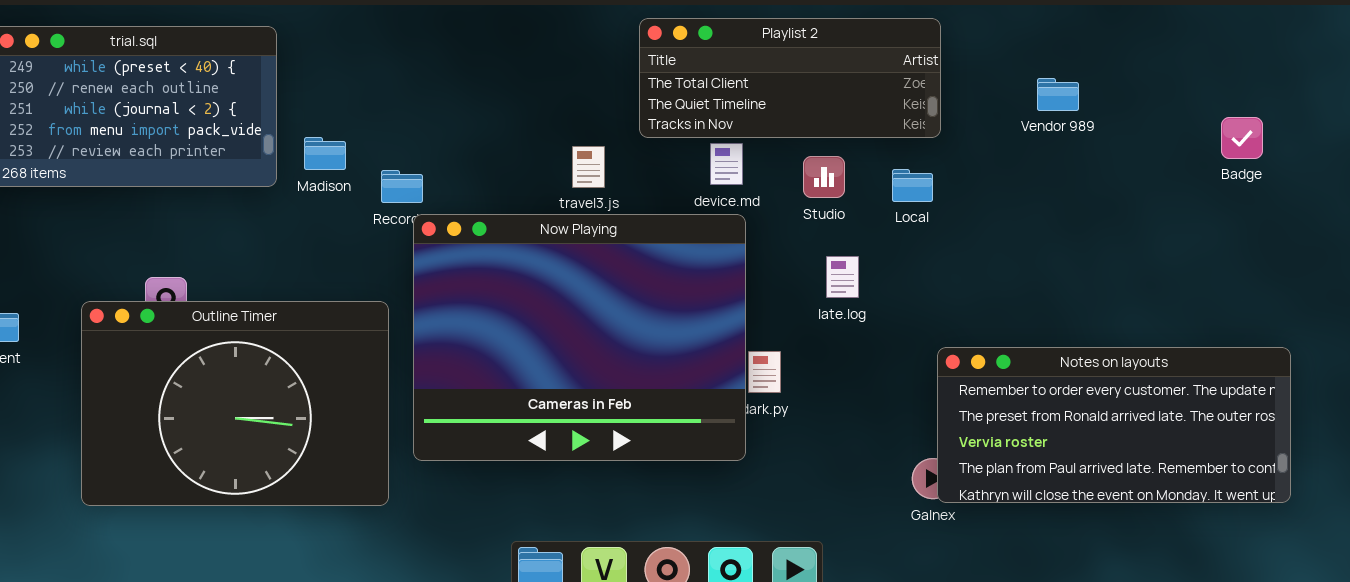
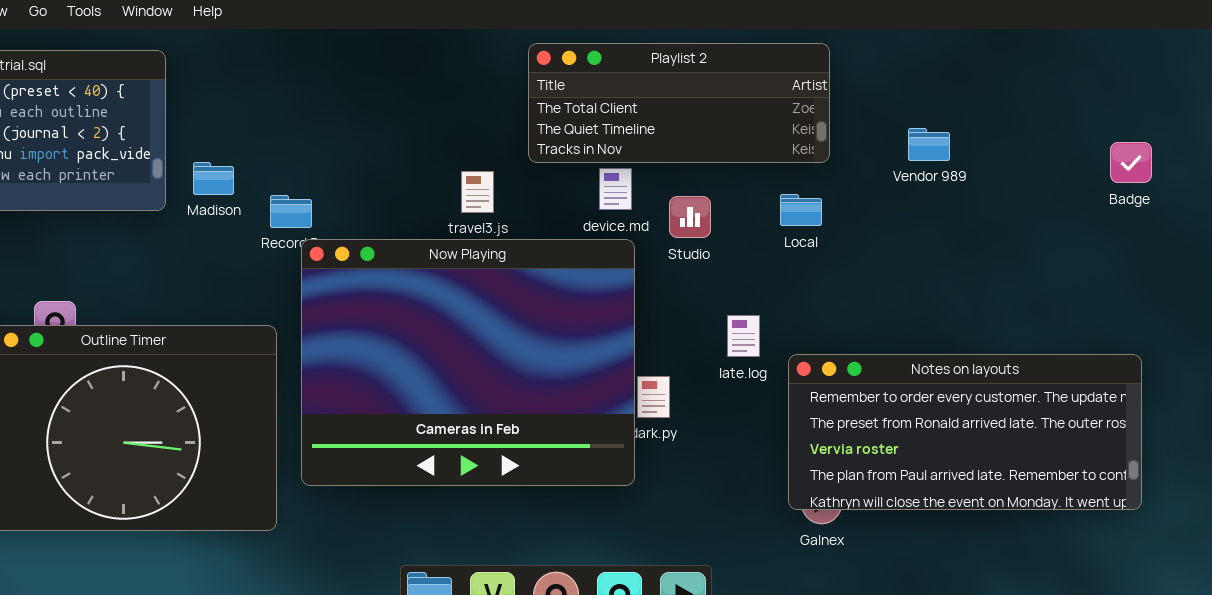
Vendor 989: [1037,78,1079,111] -> [908,128,950,161], moved
Studio: [803,156,845,198] -> [669,196,711,238], moved
late.log: [826,256,859,298] -> [727,315,760,357], moved
Notes on layouts: [937,347,1291,503] -> [788,354,1142,510], moved

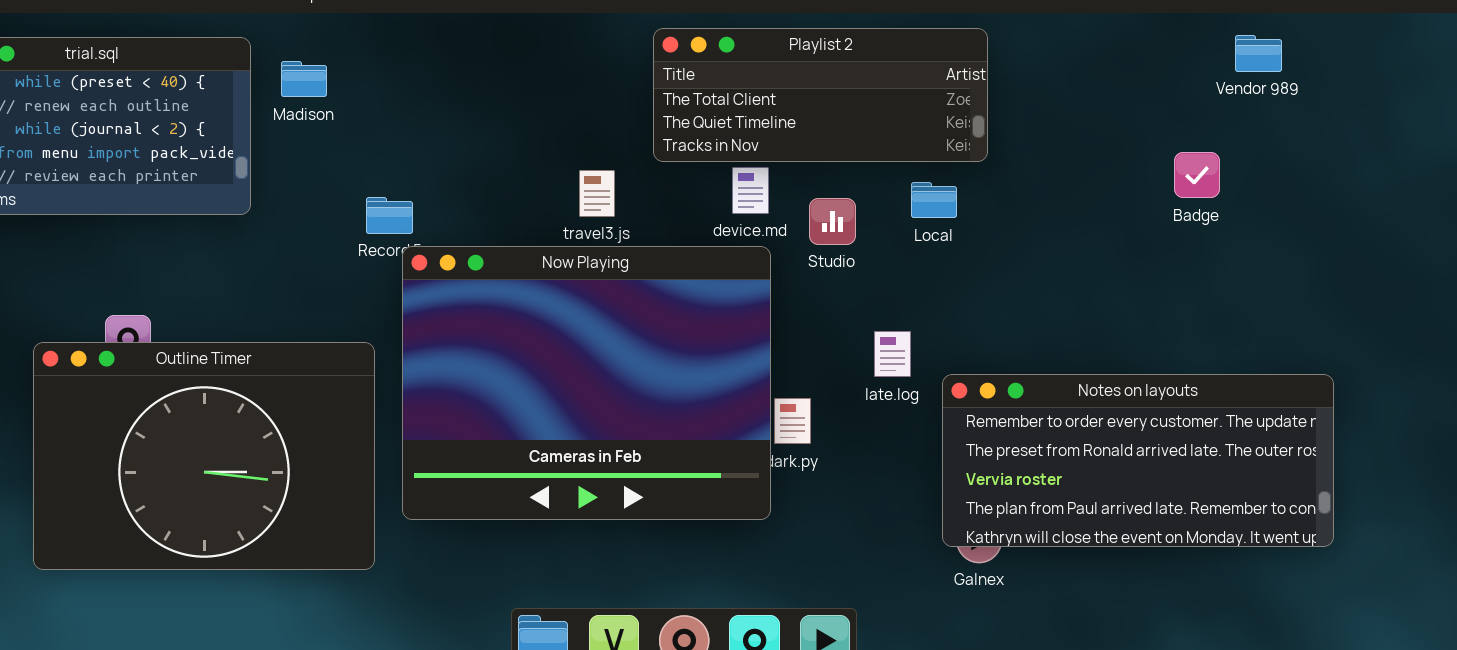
Vendor 989: [908,128,950,161] -> [1235,35,1282,72], moved
Badge: [1110,142,1152,183] -> [1174,152,1220,198], moved
Madison: [193,162,234,195] -> [281,61,327,97], moved
Local: [780,194,822,226] -> [911,182,957,218], moved

